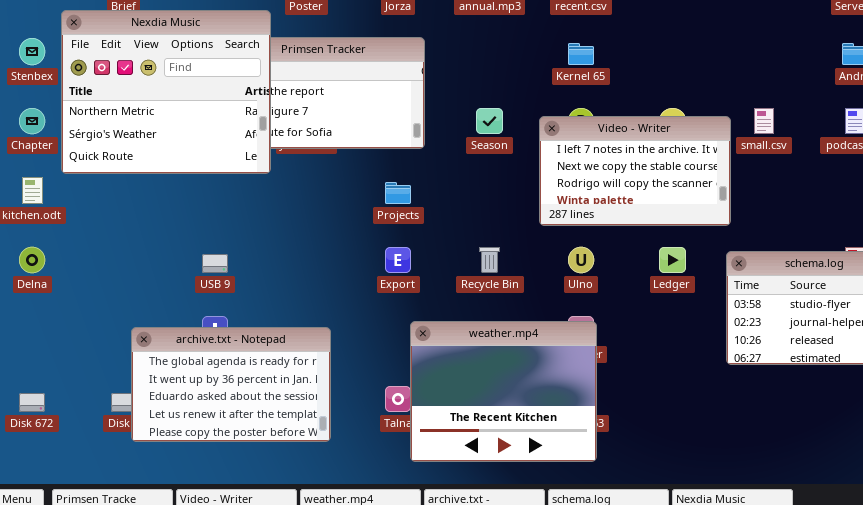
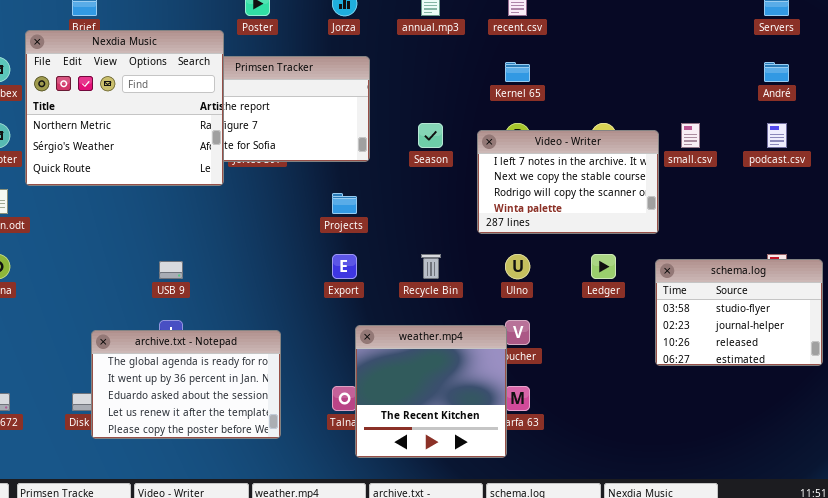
weather.mp4: [410,321,597,462] -> [355,325,507,458], resized

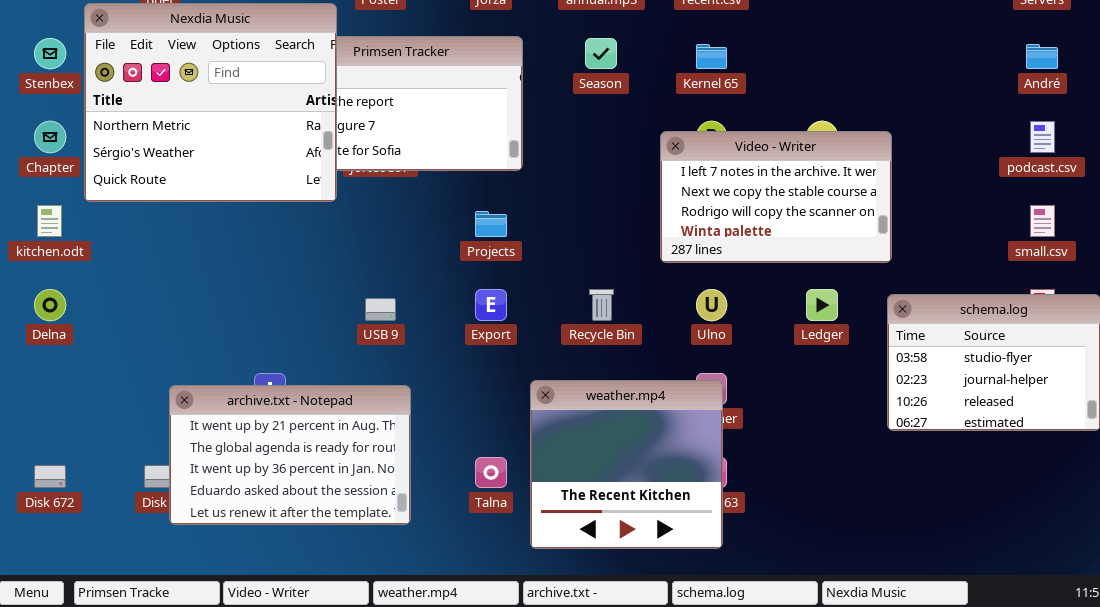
Season: [418,123,443,148] -> [585,38,617,69], moved
small.csv: [681,123,700,148] -> [1030,205,1055,237], moved
USB 9: [159,261,183,279] -> [365,298,396,321], moved
weather.mp4: [355,325,507,458] -> [530,380,723,549], moved
archive.txt - Notepad: [91,330,281,439] -> [169,385,411,525], scrolled up 1 row

